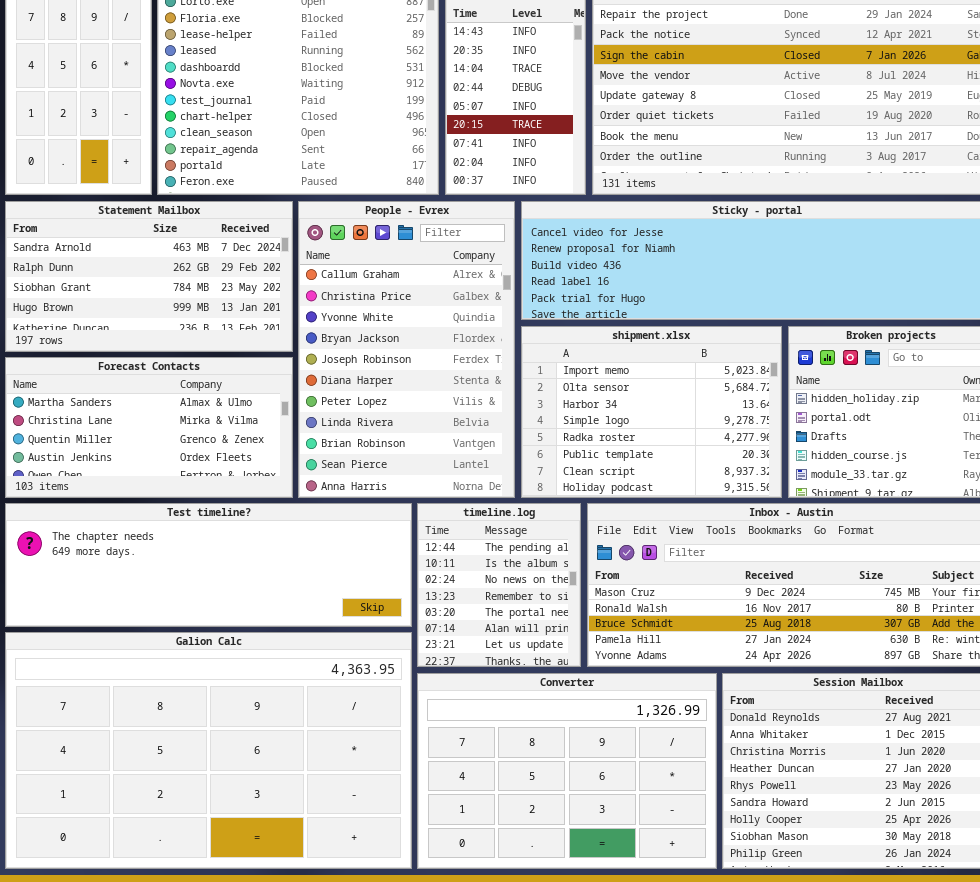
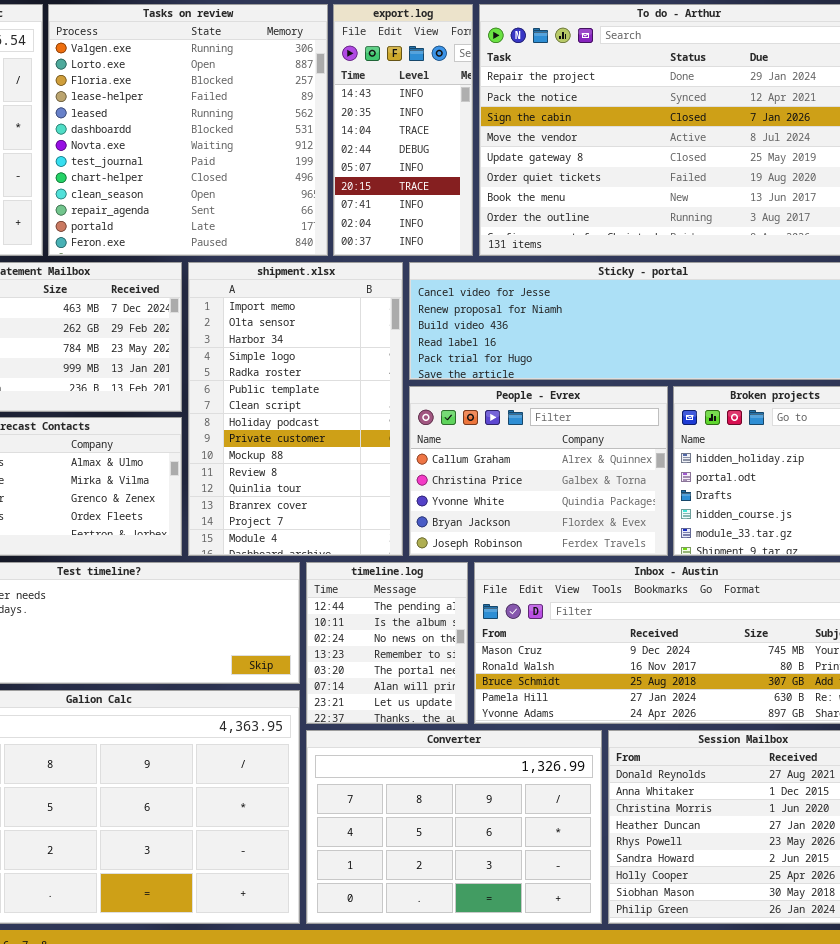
People - Evrex: [298,201,515,498] -> [409,386,668,556], moved, resized
shipment.xlsx: [521,326,782,498] -> [188,262,403,556], moved, resized

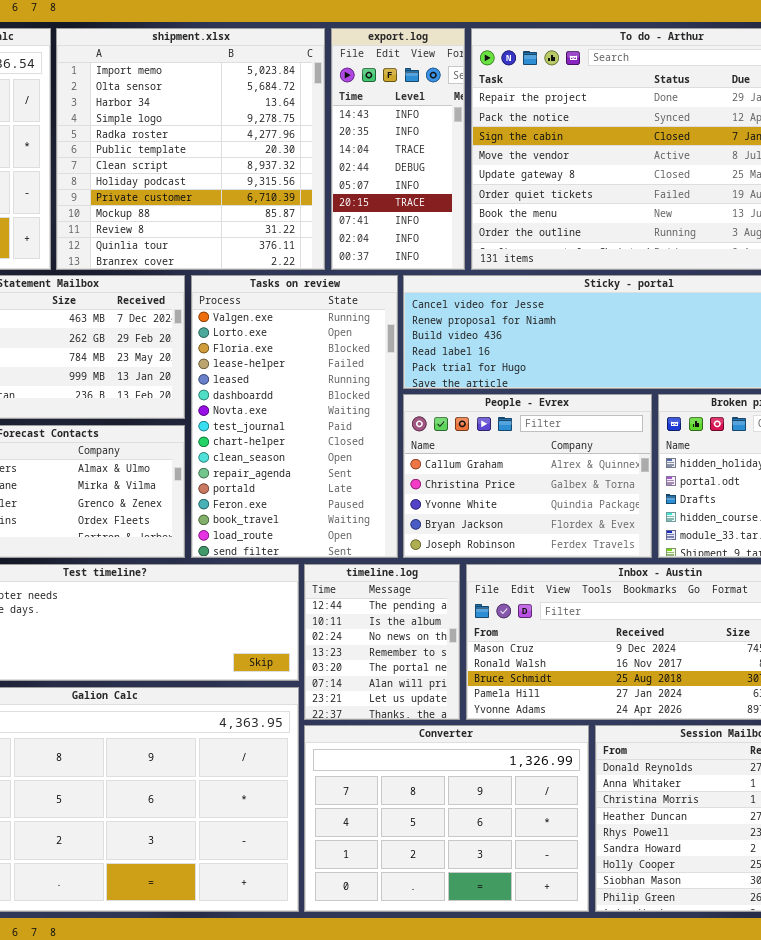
Tasks on review: [48,4,328,256] -> [191,275,398,558], moved, resized
shipment.xlsx: [188,262,403,556] -> [56,28,325,270], moved, resized

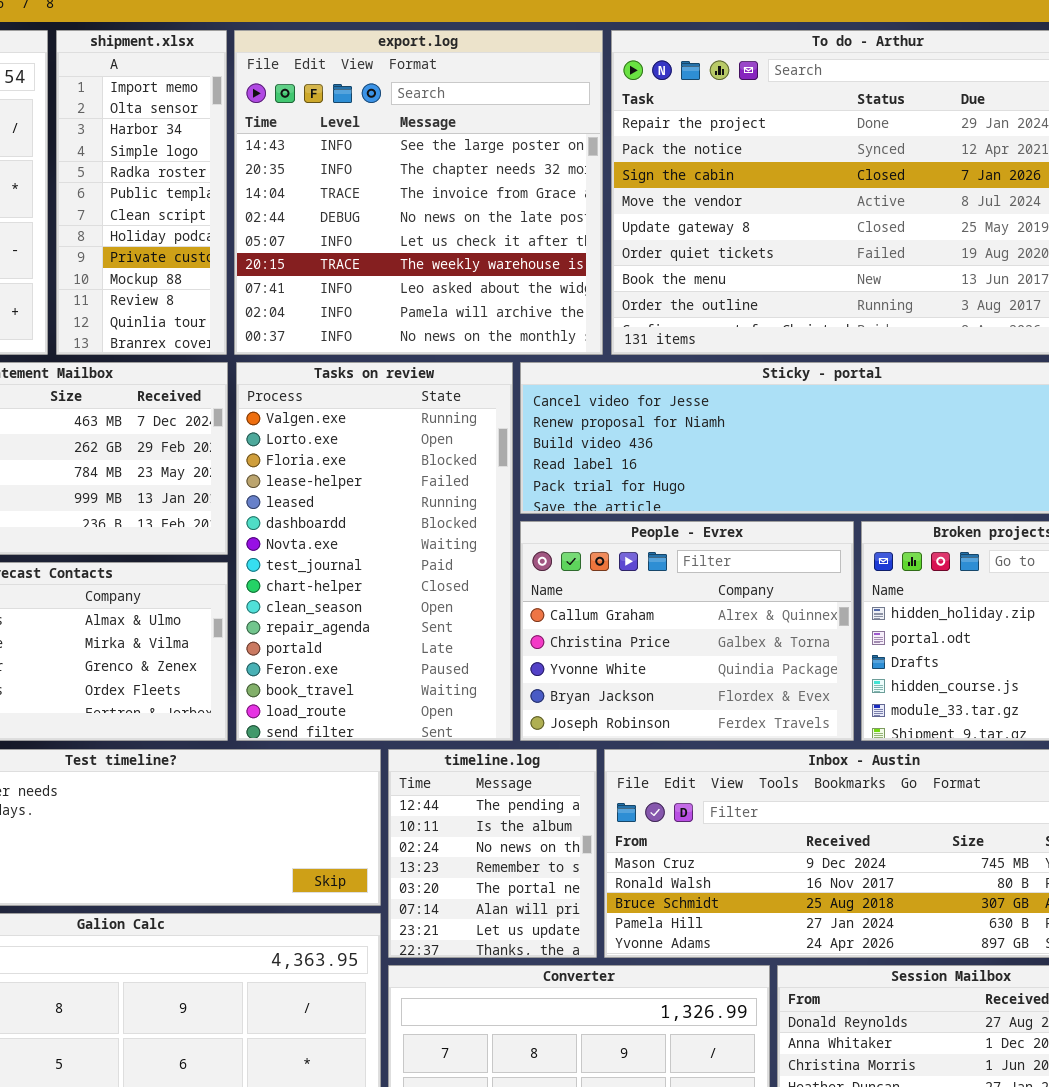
shipment.xlsx: [56,28,325,270] -> [56,30,227,355], resized
export.log: [331,28,465,270] -> [234,30,603,355], resized

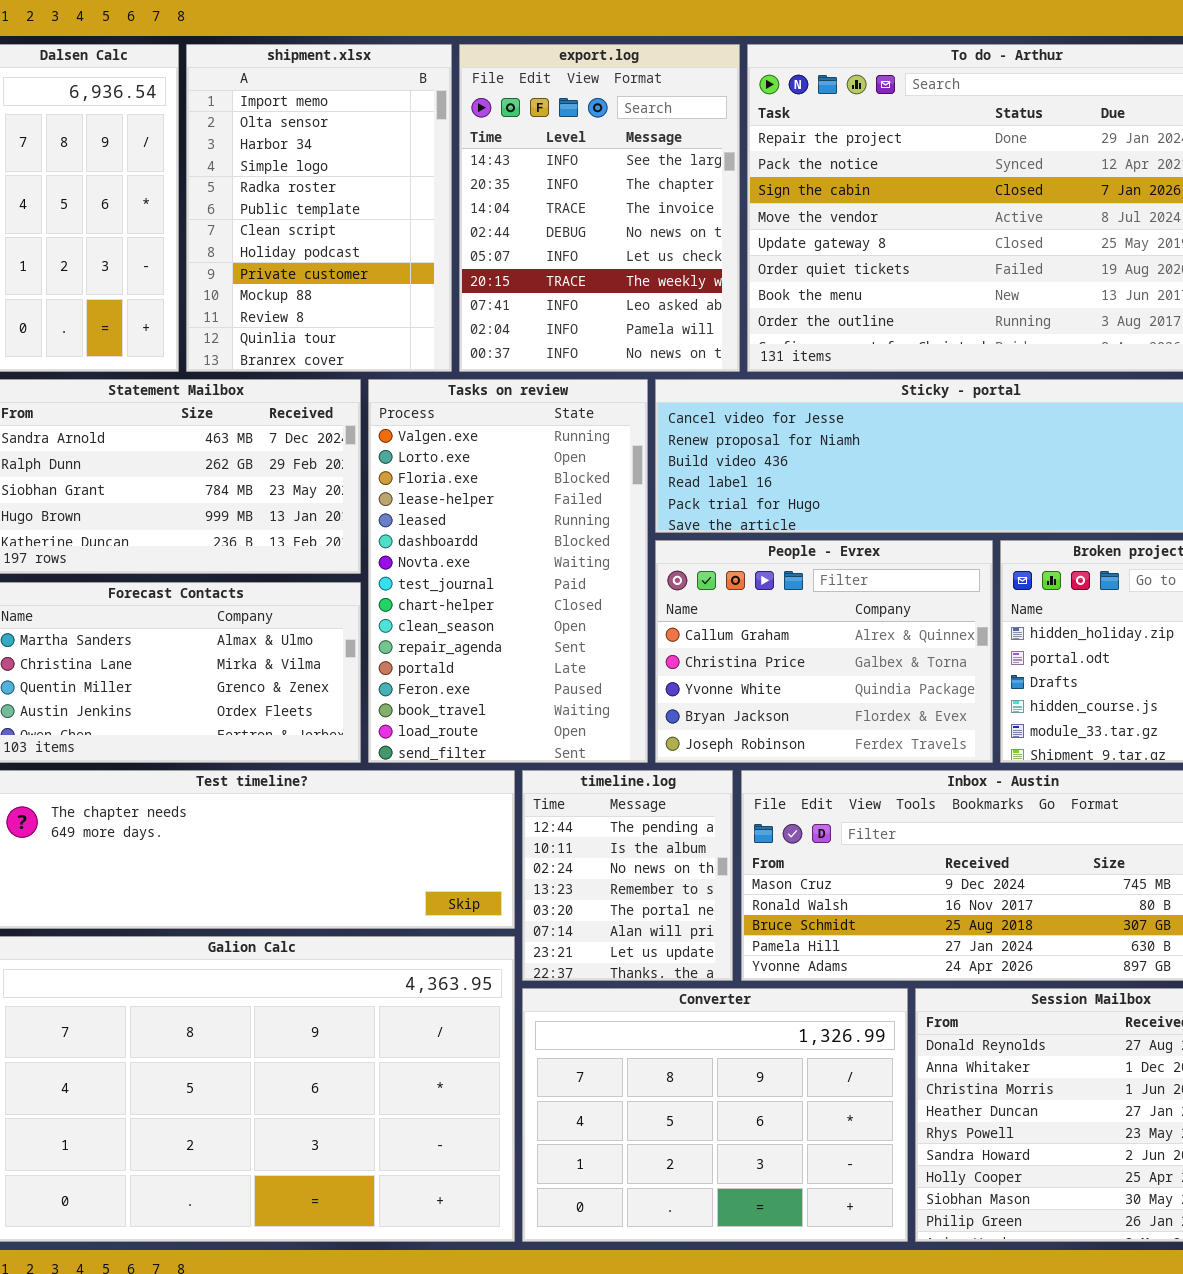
shipment.xlsx: [56,30,227,355] -> [186,44,452,372], resized
export.log: [234,30,603,355] -> [459,44,740,372], resized

